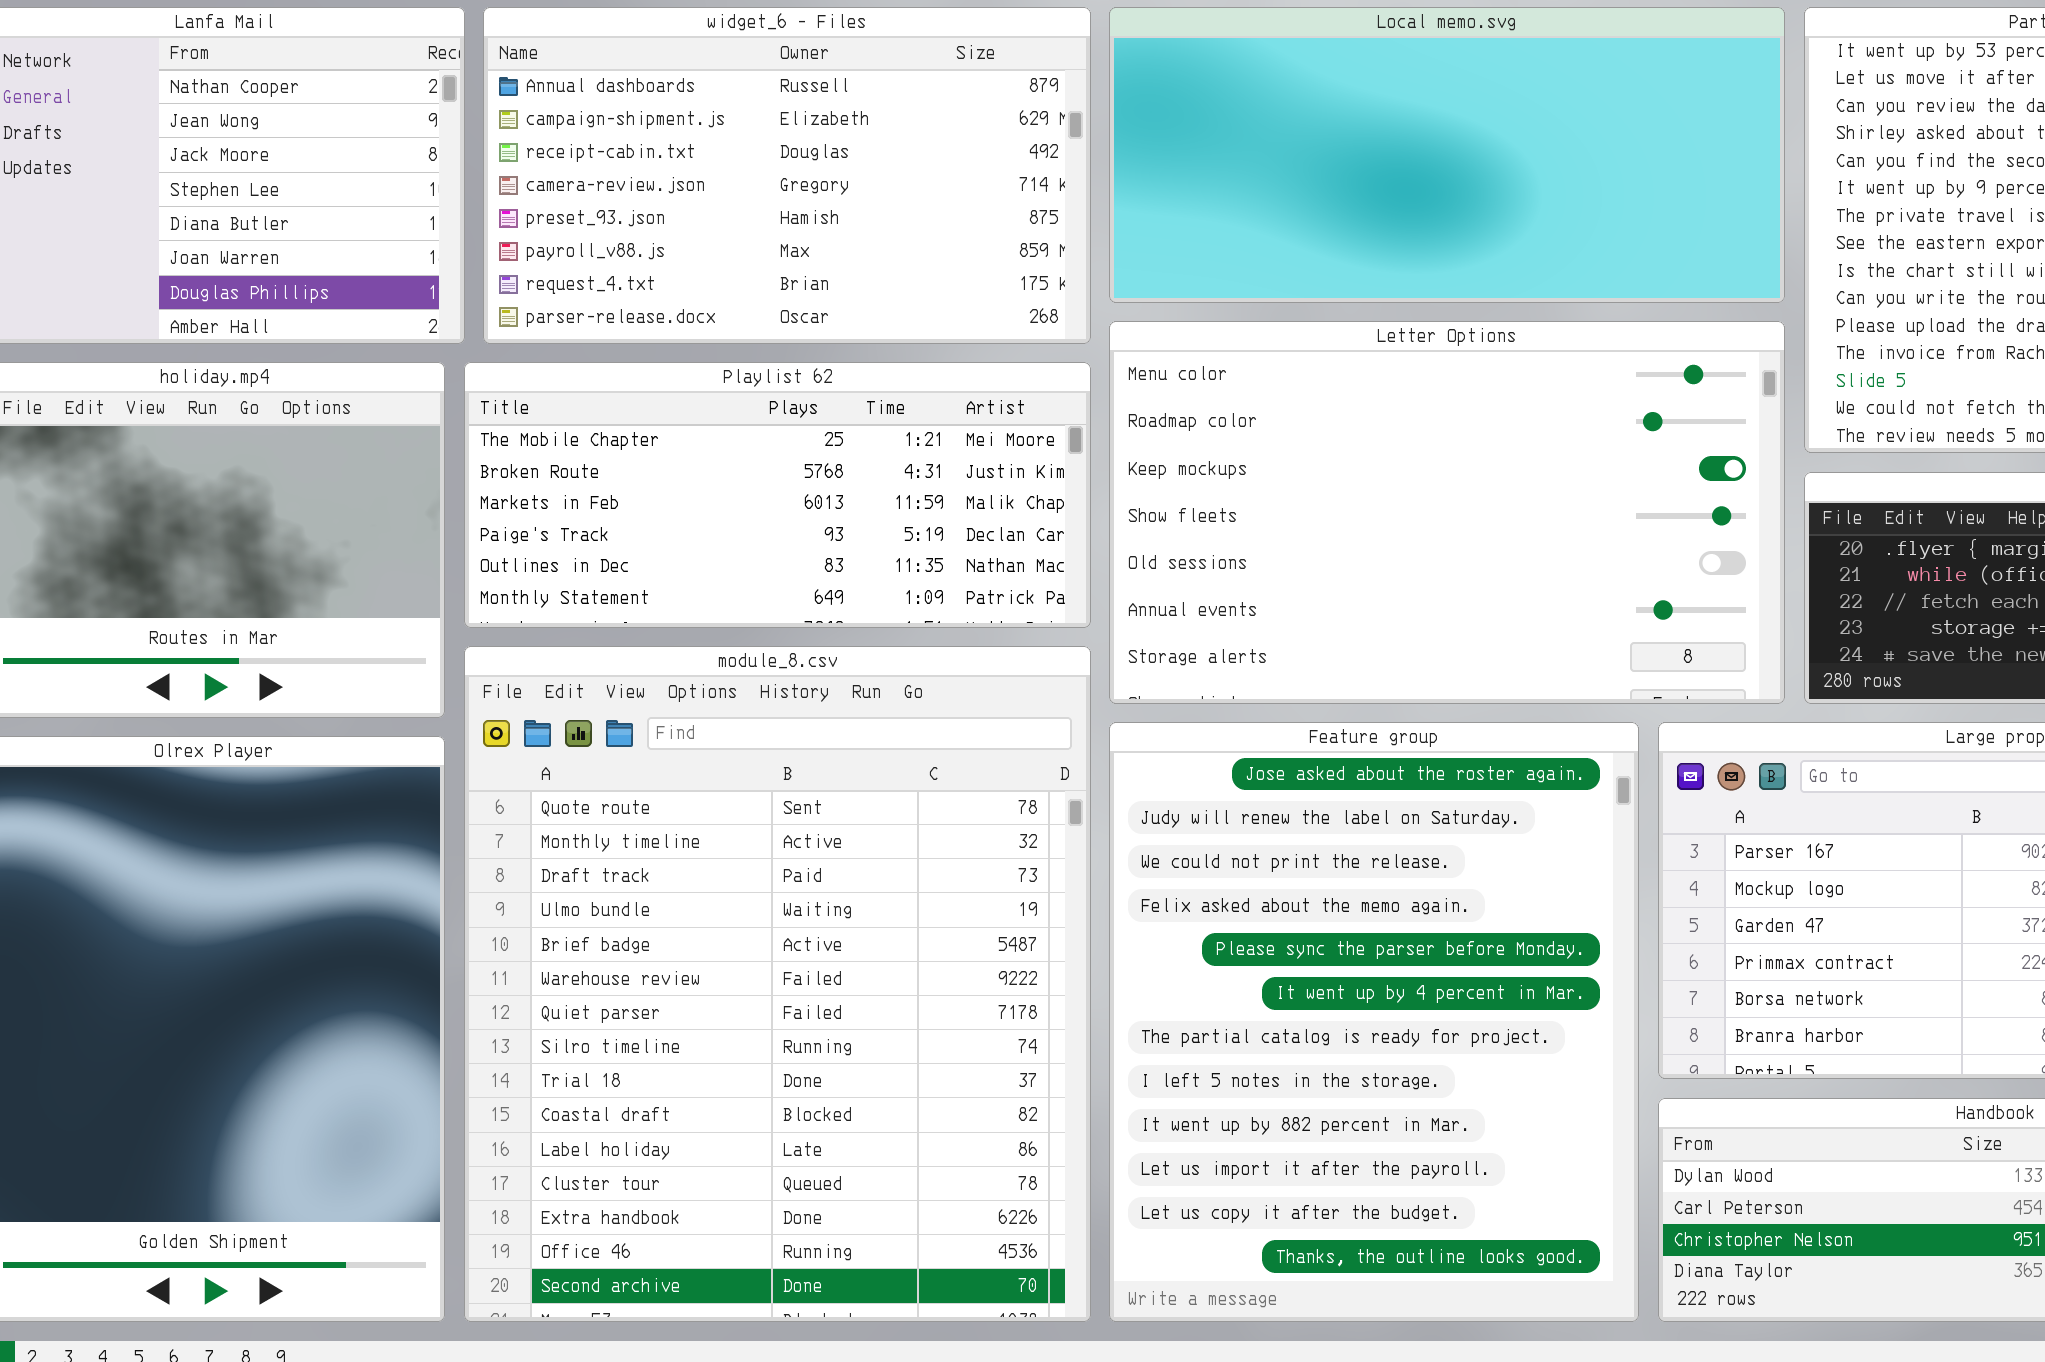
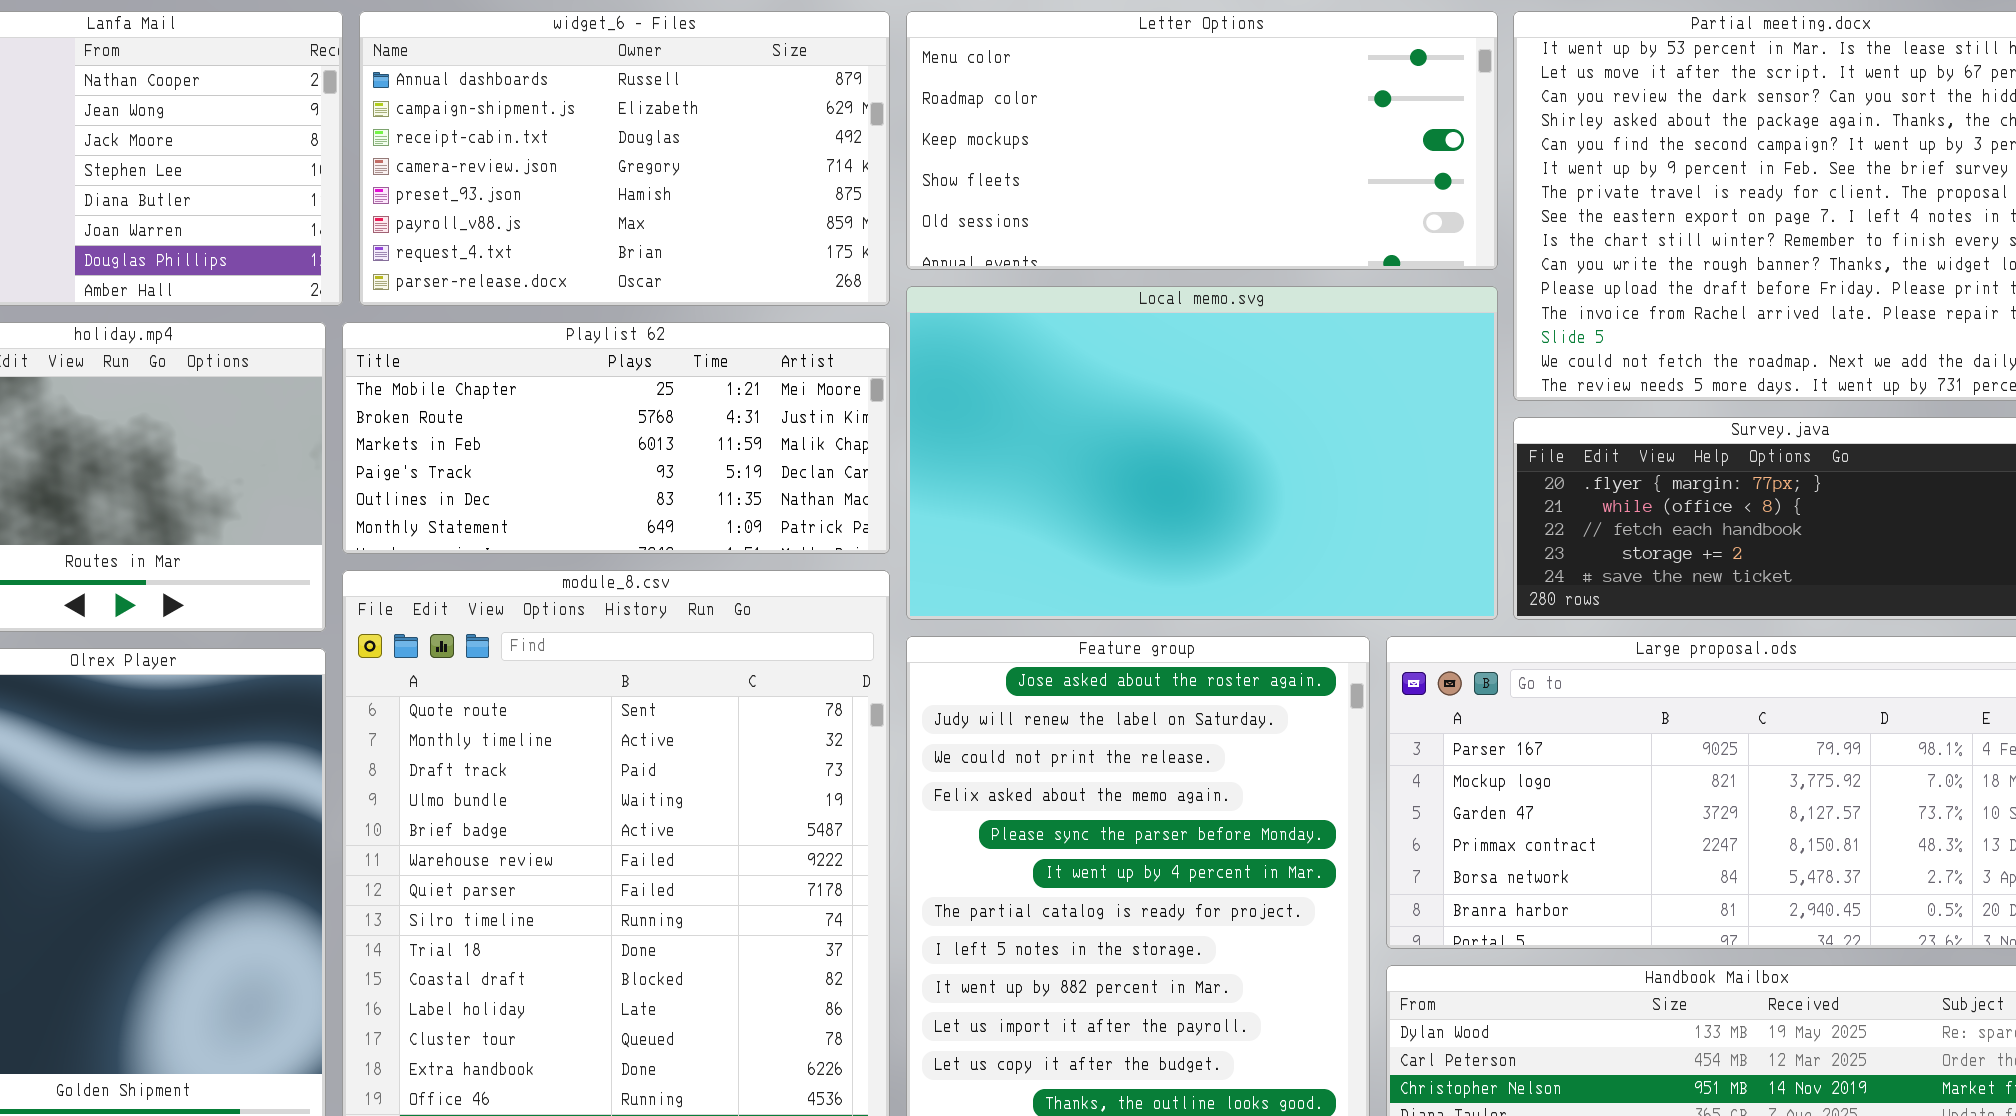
Local memo.svg: [1109,7,1785,303] -> [906,286,1498,620], moved, resized
Letter Options: [1109,321,1785,704] -> [906,11,1498,270], moved, resized

